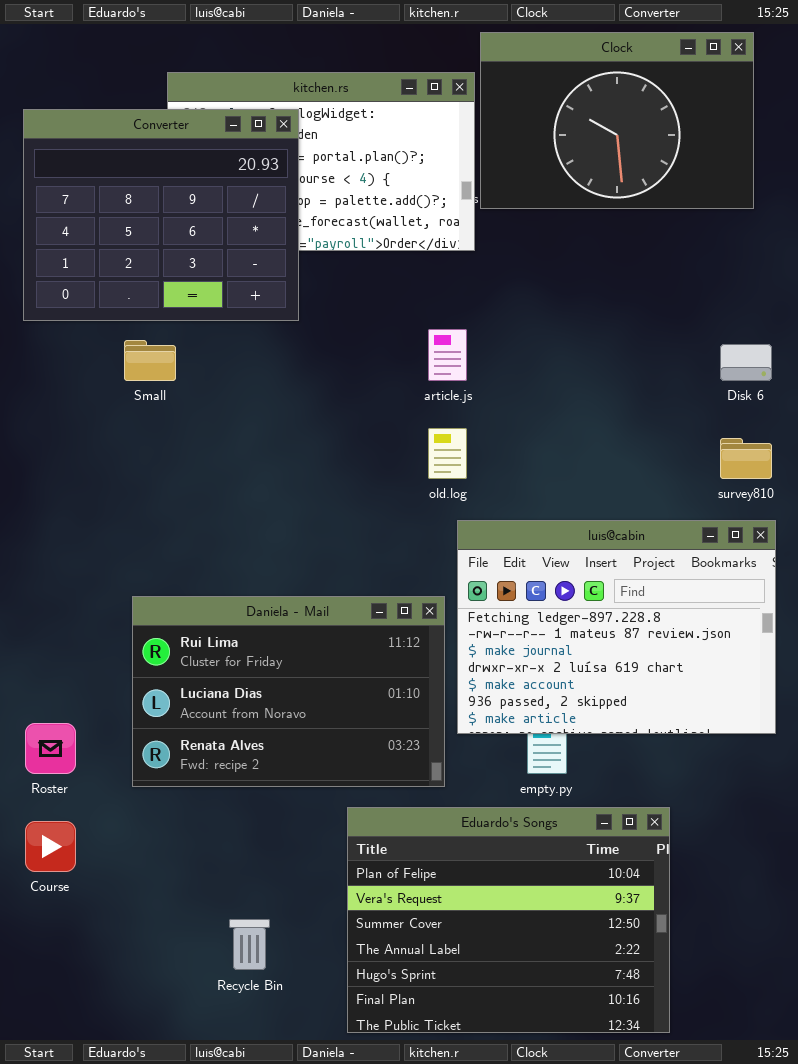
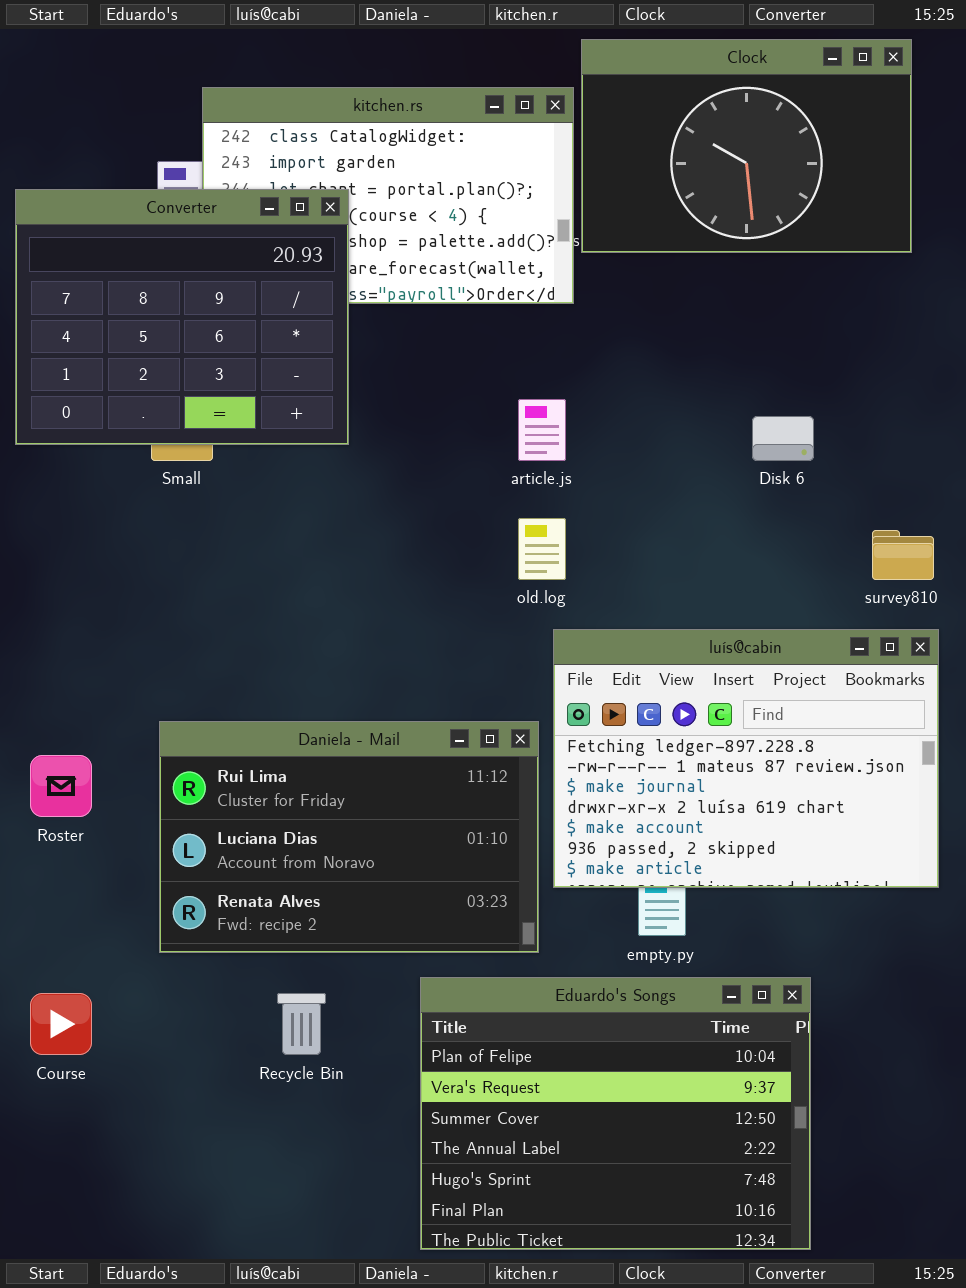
Converter: [23,109,299,321] -> [15,189,349,445], moved
Disk 6: [720,344,772,381] -> [752,416,814,461], moved
Roster: [25,723,76,774] -> [30,755,92,817], moved
Recycle Bin: [229,919,270,970] -> [277,993,326,1055], moved

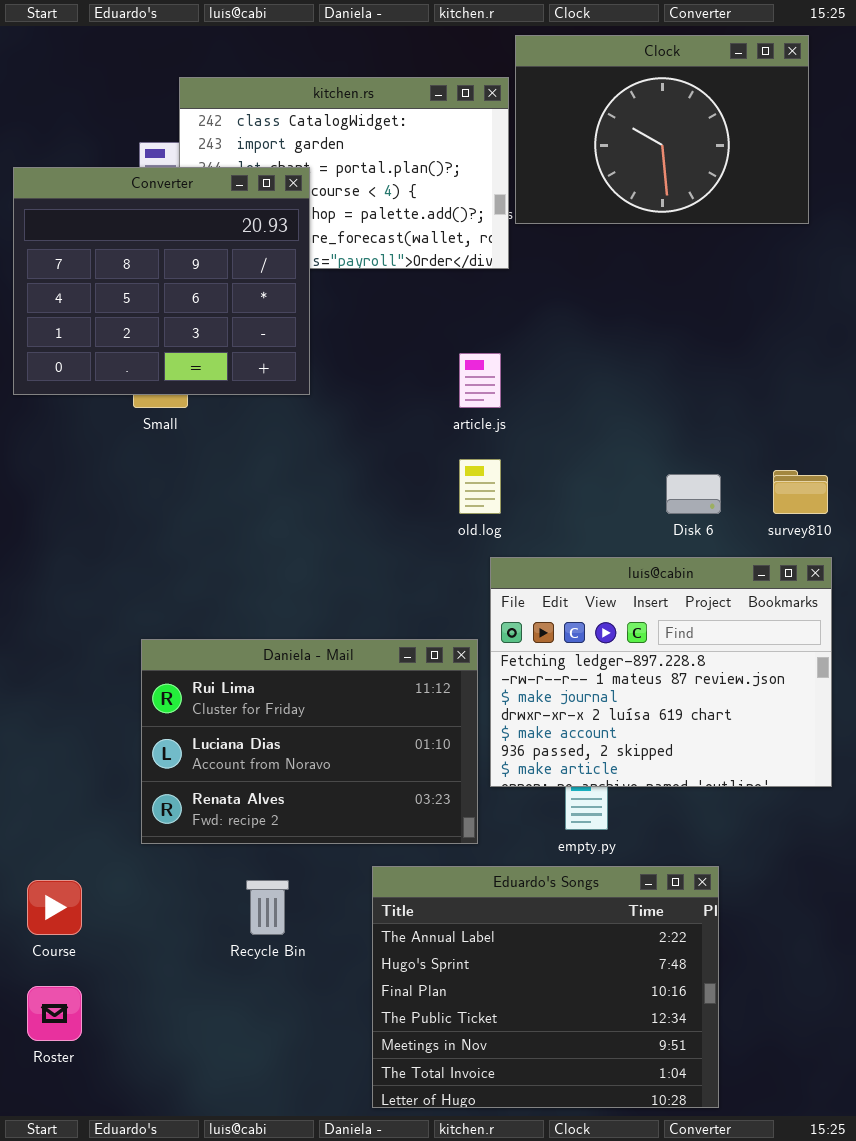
Disk 6: [752,416,814,461] -> [666,474,721,514], moved
Roster: [30,755,92,817] -> [27,986,82,1041], moved
Eduardo's Songs: [420,977,811,1250] -> [372,866,719,1108], scrolled down 3 rows

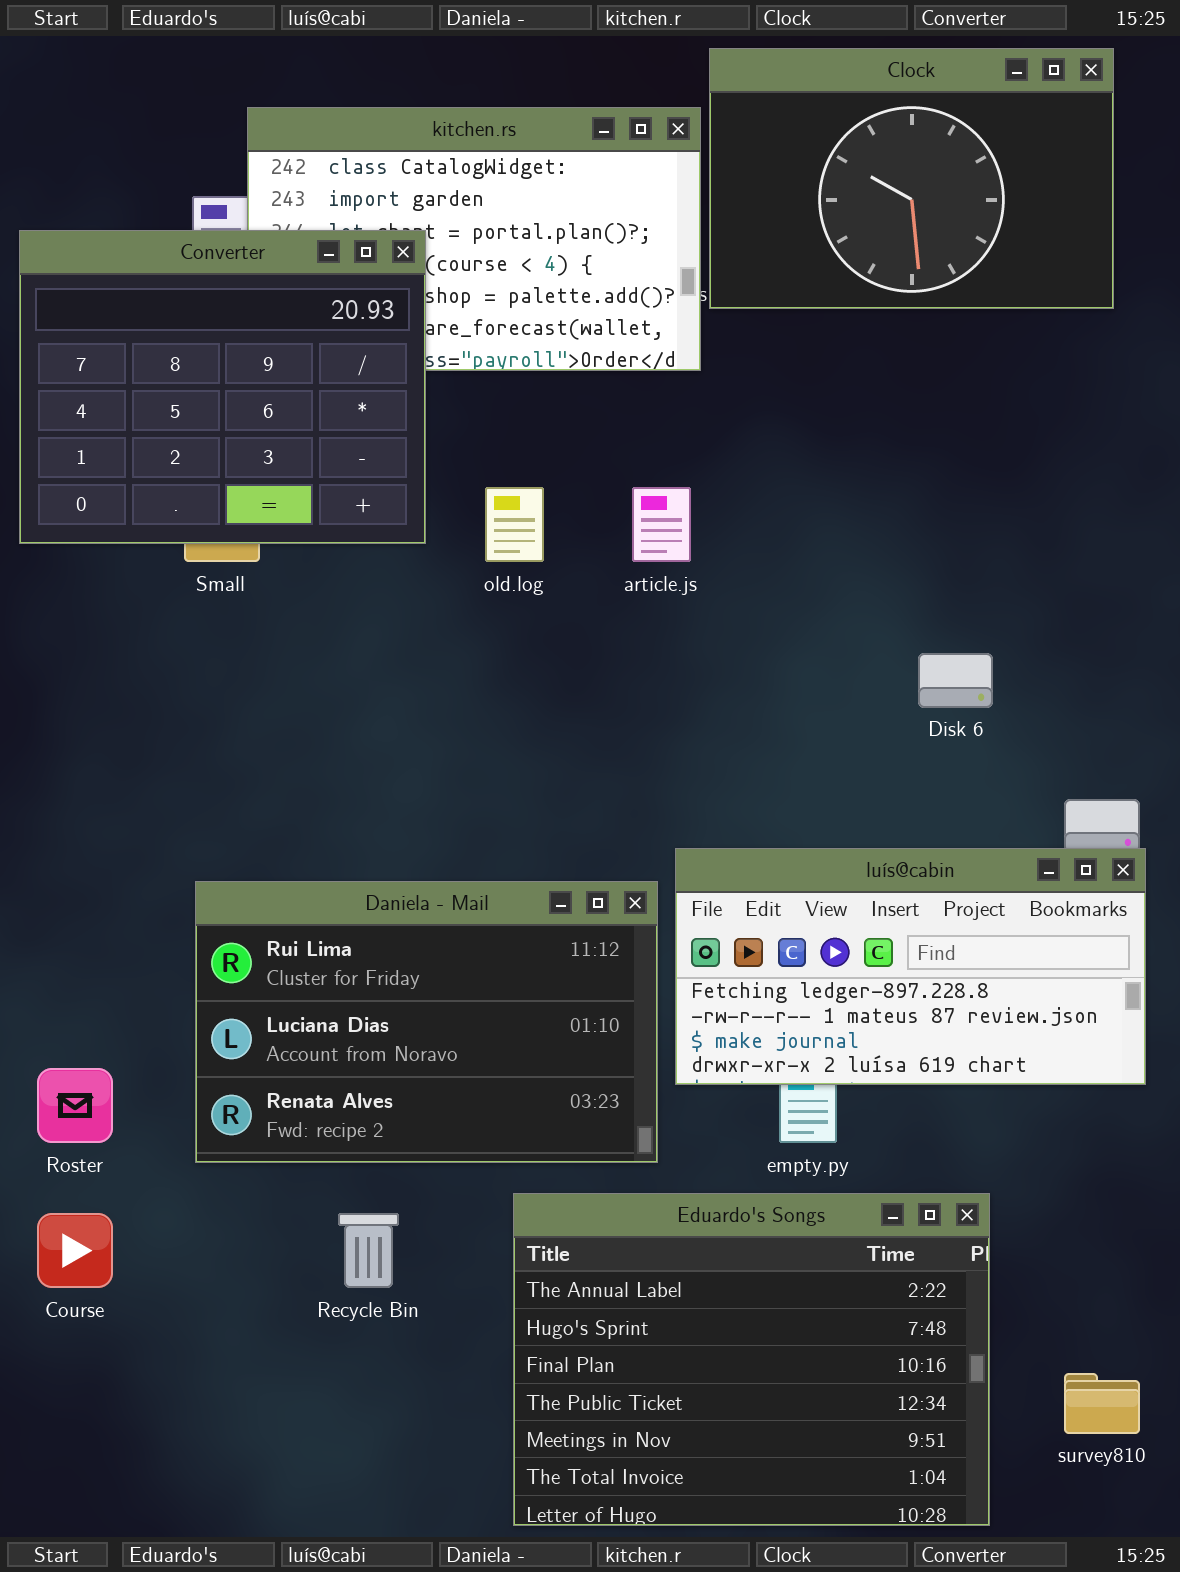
old.log: [459,459,501,514] -> [485,487,544,562], moved
survey810: [773,470,828,514] -> [1064,1373,1140,1434], moved
luís@cabin: [490,557,832,787] -> [675,848,1146,1085], resized
Roster: [27,986,82,1041] -> [37,1068,113,1143], moved

